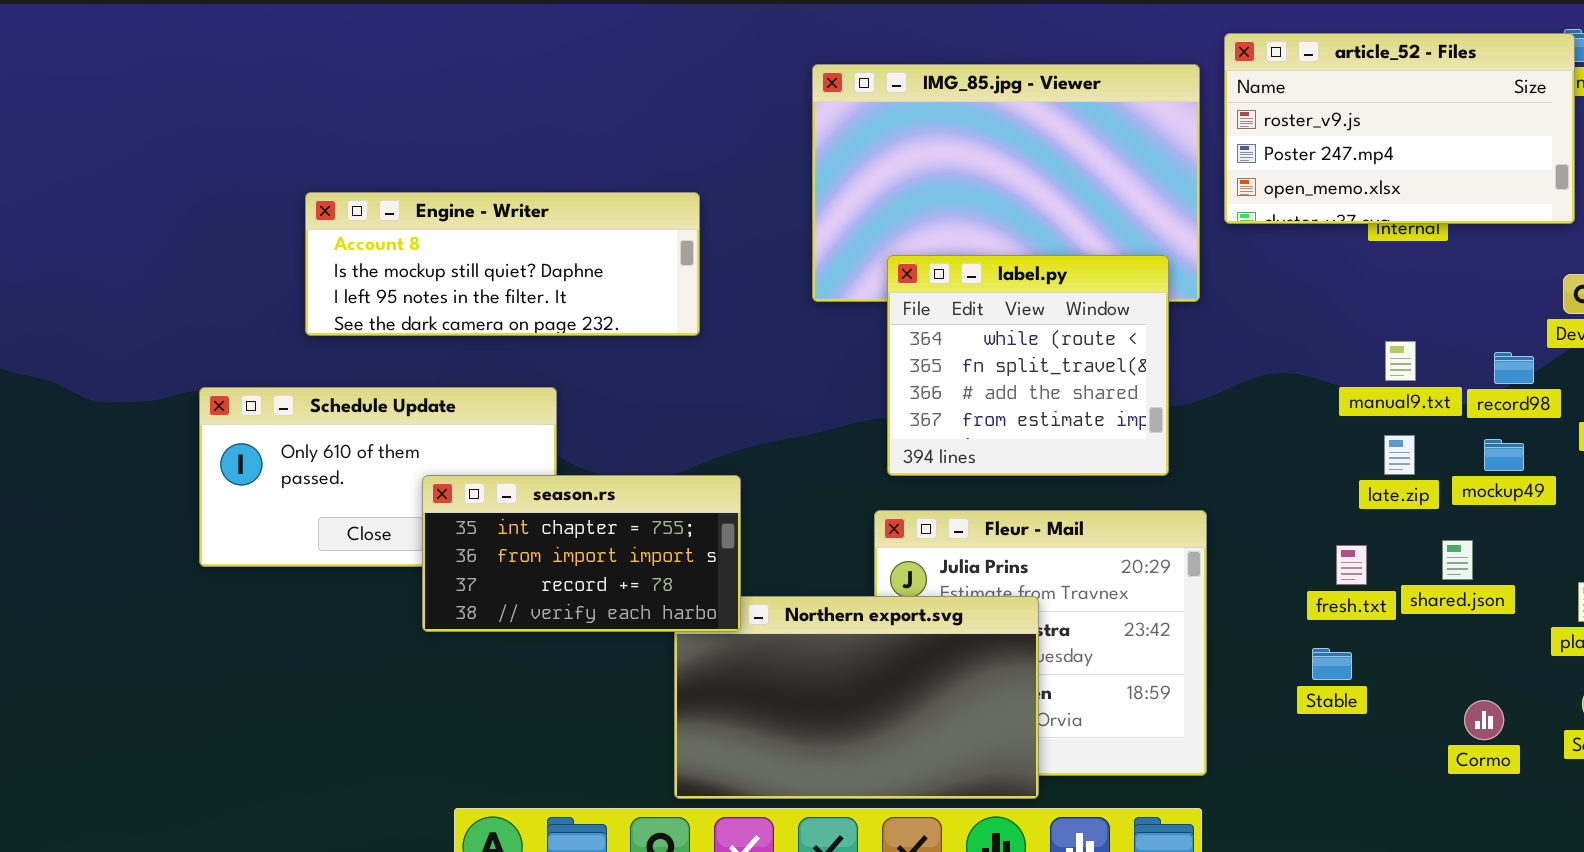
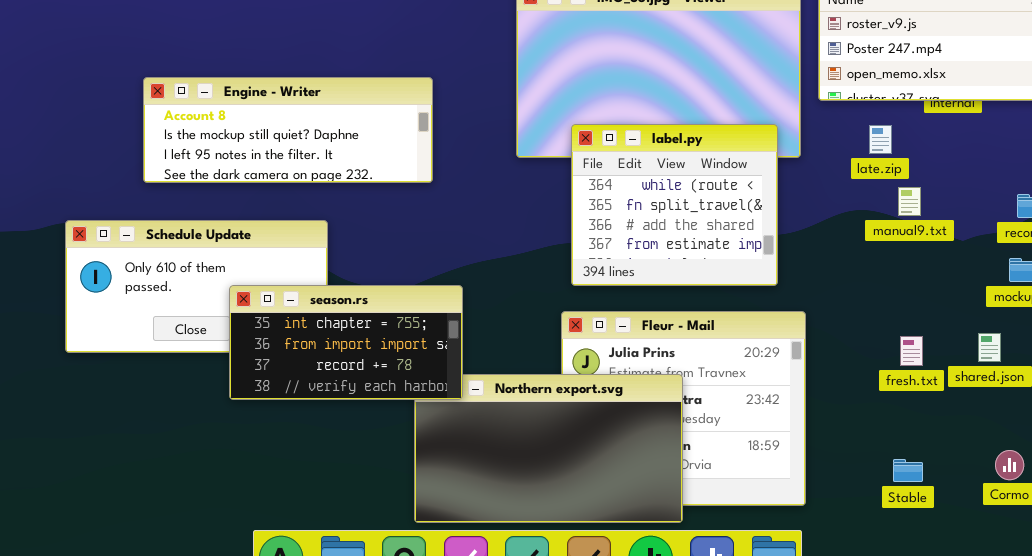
manual9.txt: [1385,341,1416,381] -> [898,187,921,216], moved
late.zip: [1384,435,1415,475] -> [869,125,892,154], moved
Stable: [1312,648,1352,680] -> [893,459,923,482], moved

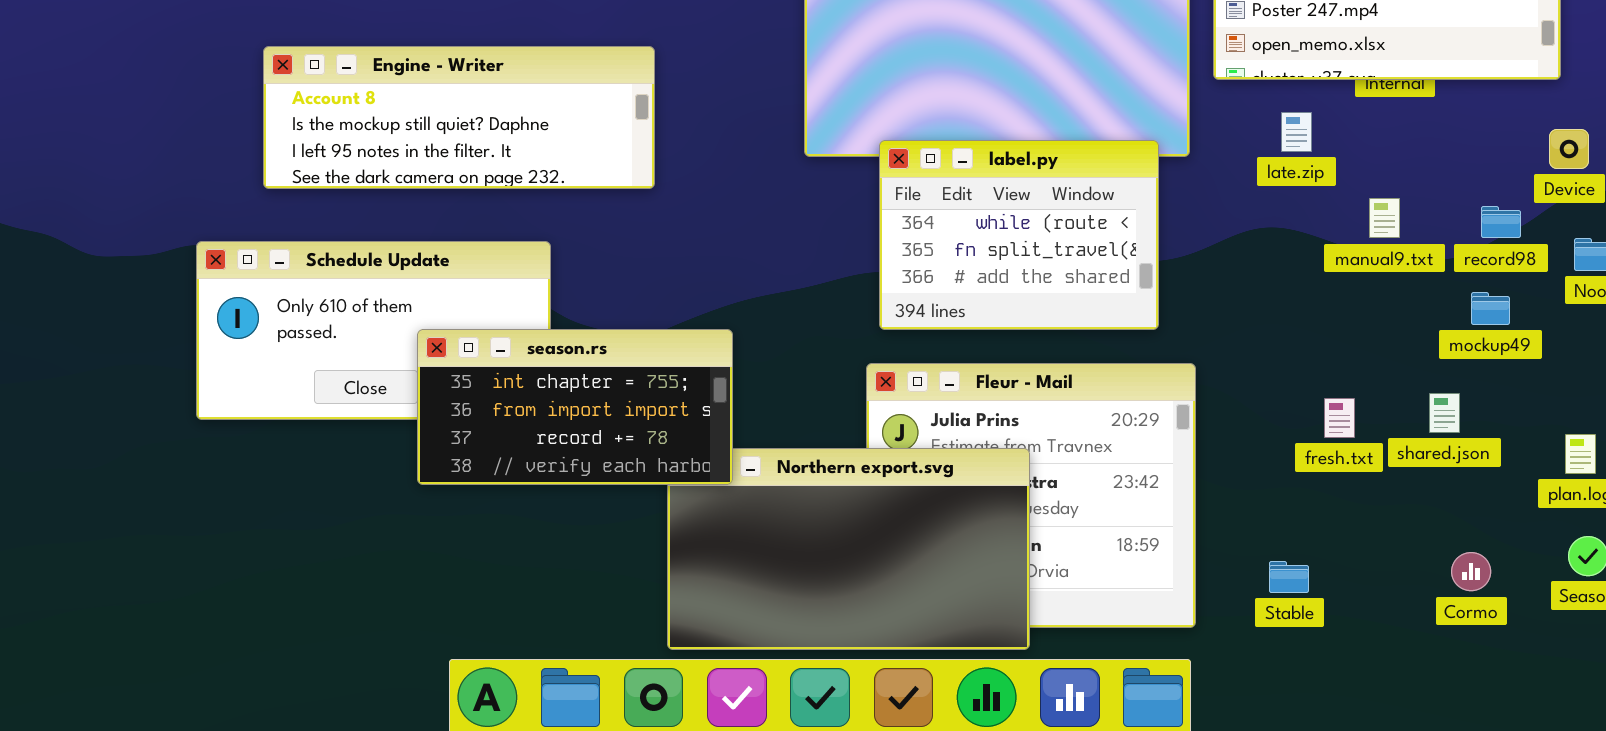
Engine - Writer: [143,77,433,183] -> [263,46,655,189], moved
label.py: [571,124,778,286] -> [879,140,1159,330], resized
manual9.txt: [898,187,921,216] -> [1369,198,1400,238], moved
Stable: [893,459,923,482] -> [1269,561,1309,593], moved

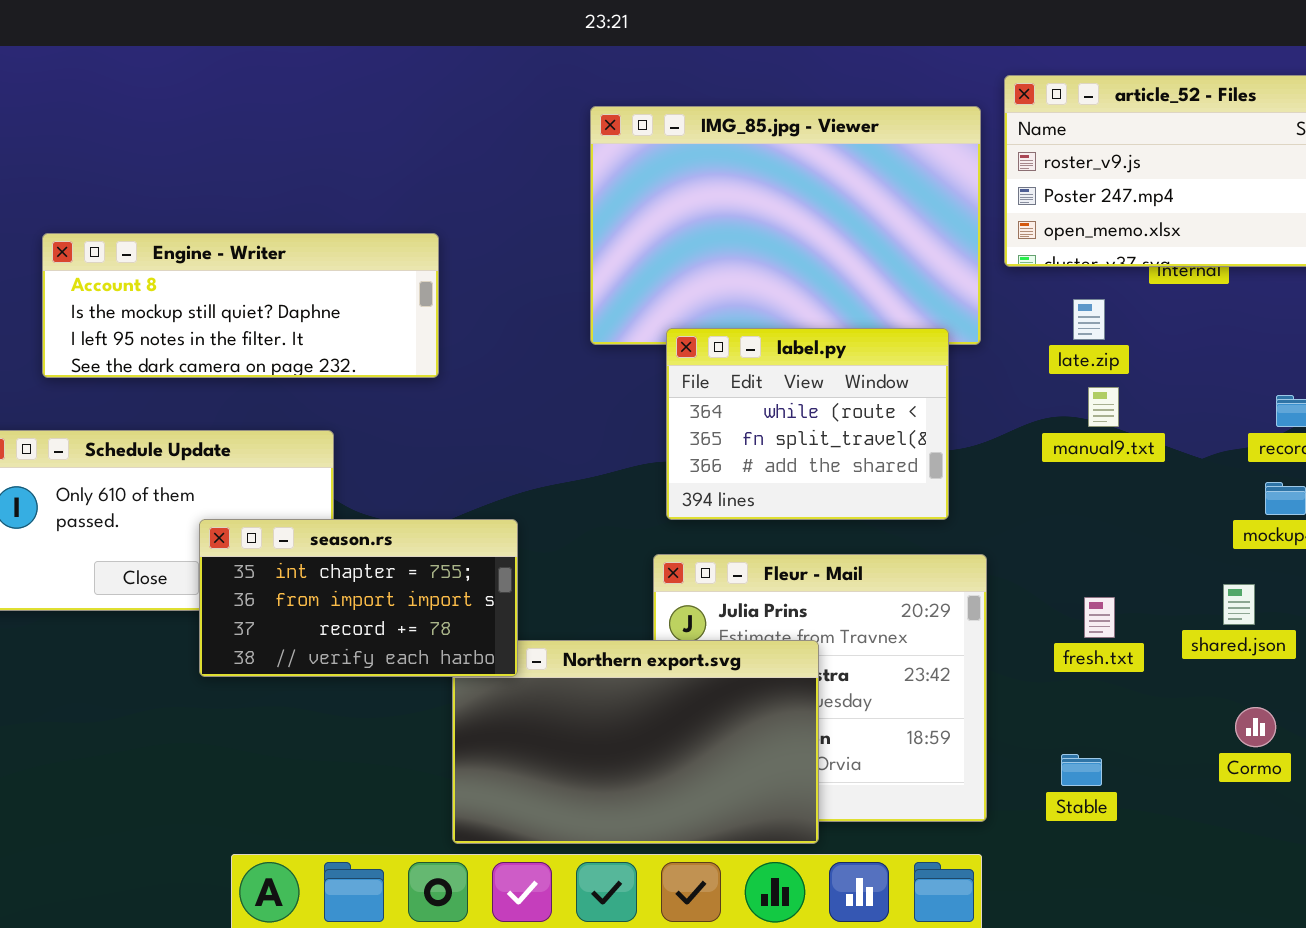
manual9.txt: [1369,198,1400,238] -> [1088,387,1119,427], moved
fresh.txt: [1324,398,1355,438] -> [1084,597,1115,638], moved
Cormo: [1451,552,1491,591] -> [1235,707,1276,747], moved

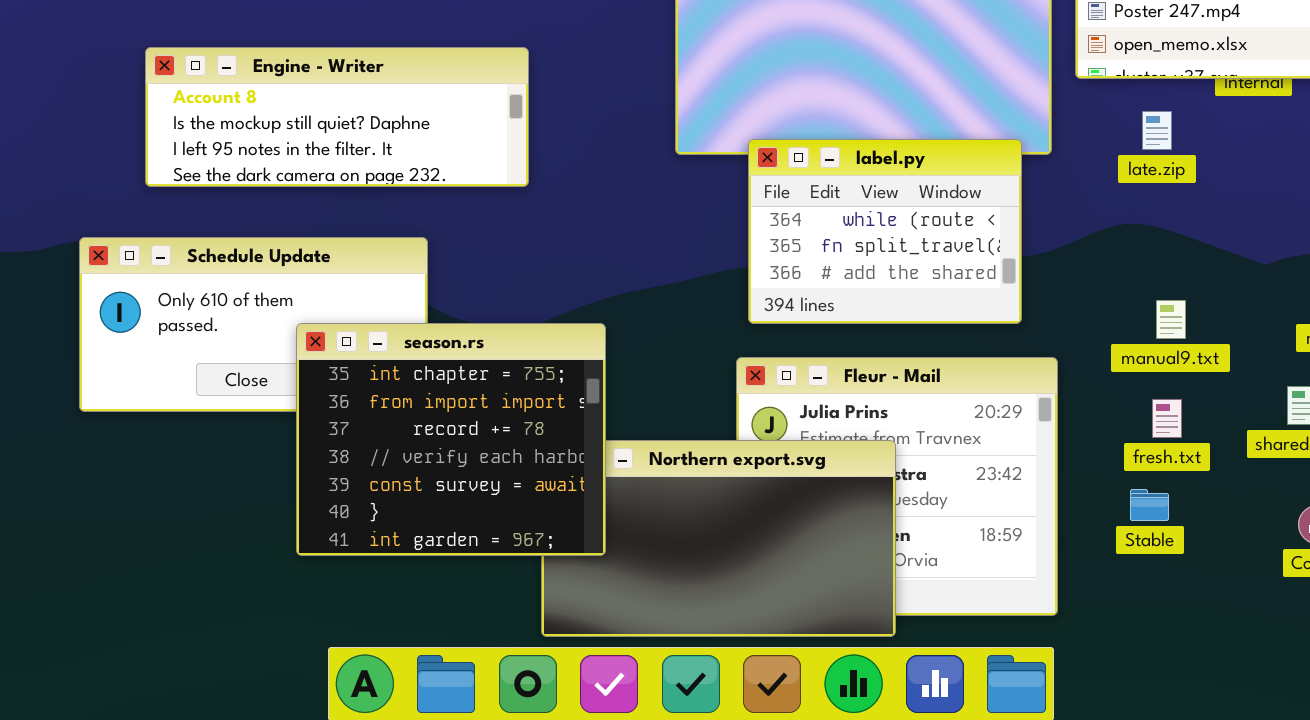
manual9.txt: [1088,387,1119,427] -> [1156,300,1186,339], moved
season.rs: [199,519,518,677] -> [296,323,606,556], resized
Stable: [1061,754,1102,786] -> [1130,489,1169,521], moved

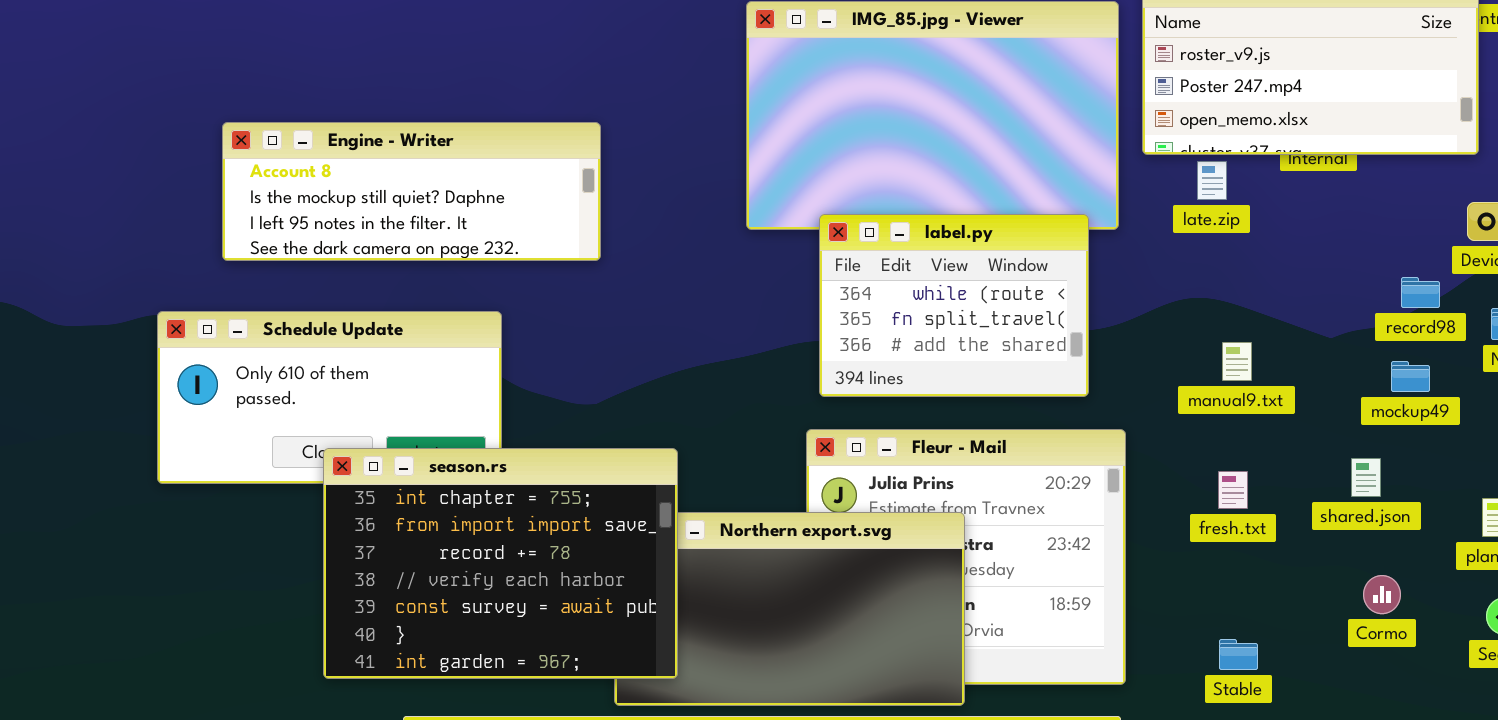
late.zip: [1142,111,1172,150] -> [1197,161,1227,200], moved
manual9.txt: [1156,300,1186,339] -> [1222,342,1252,381], moved
season.rs: [296,323,606,556] -> [323,448,678,679], moved, resized
Stable: [1130,489,1169,521] -> [1219,639,1258,670], moved

